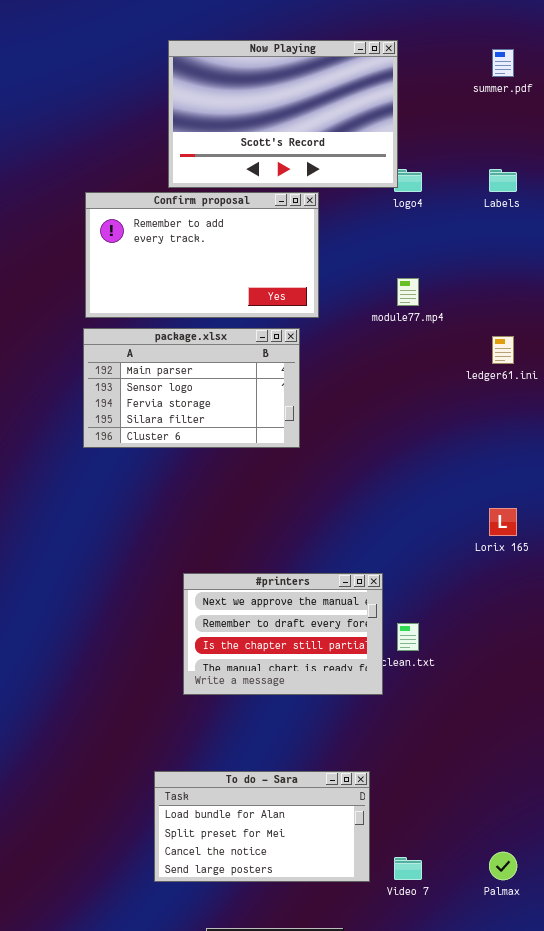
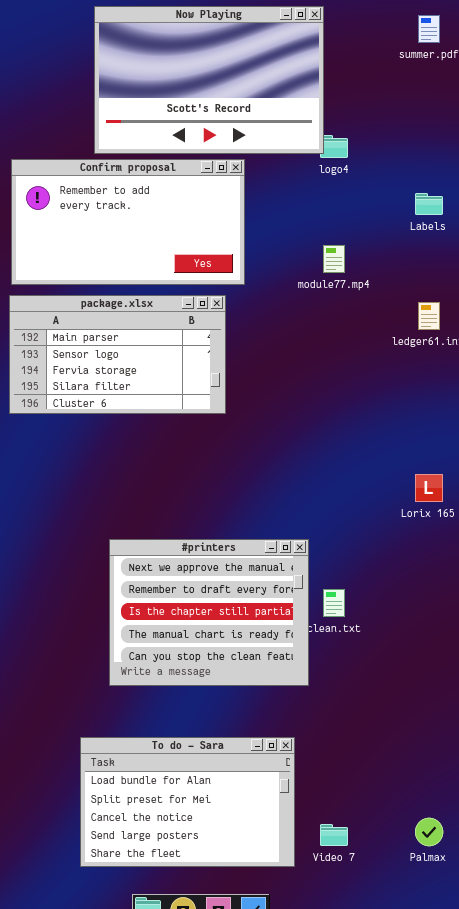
Labels: [489,169,517,192] -> [415,193,443,215], moved
#printers: [183,573,383,695] -> [109,539,309,686], resized
To do - Sara: [154,771,370,882] -> [80,737,295,867], resized

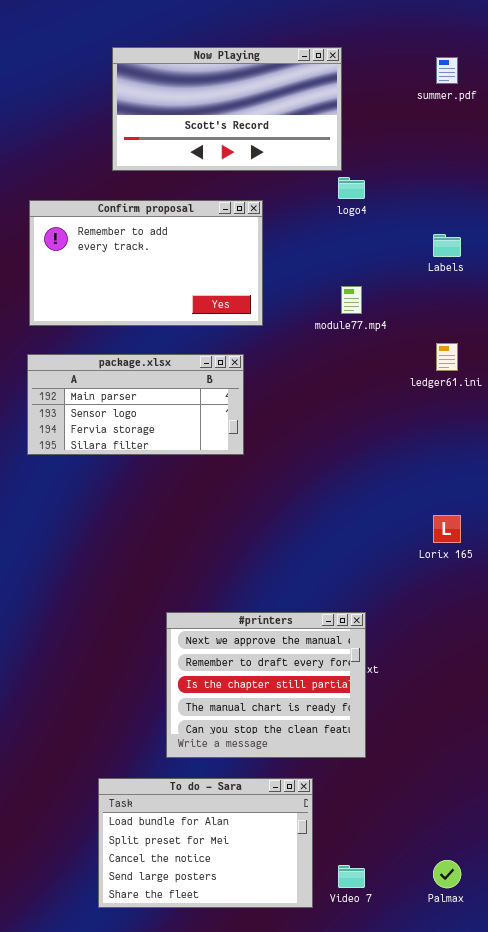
Now Playing: [94,6,324,154] -> [112,47,342,171], resized
package.xlsx: [9,295,226,414] -> [27,354,244,455], resized
#printers: [109,539,309,686] -> [166,612,366,758], moved

